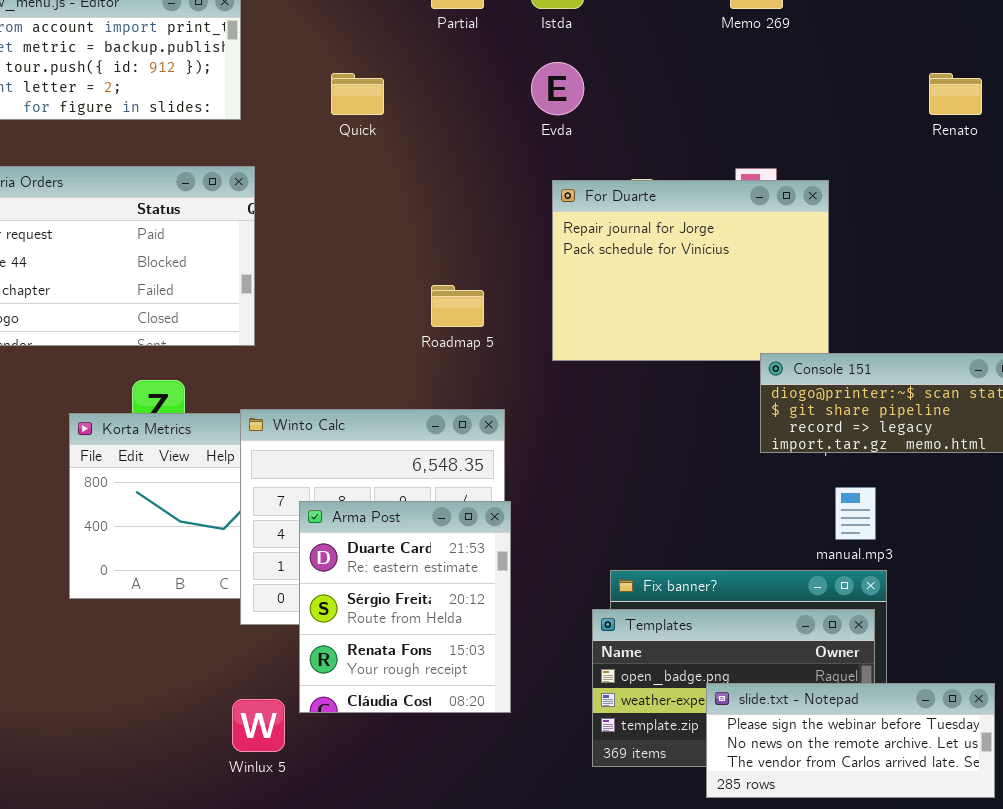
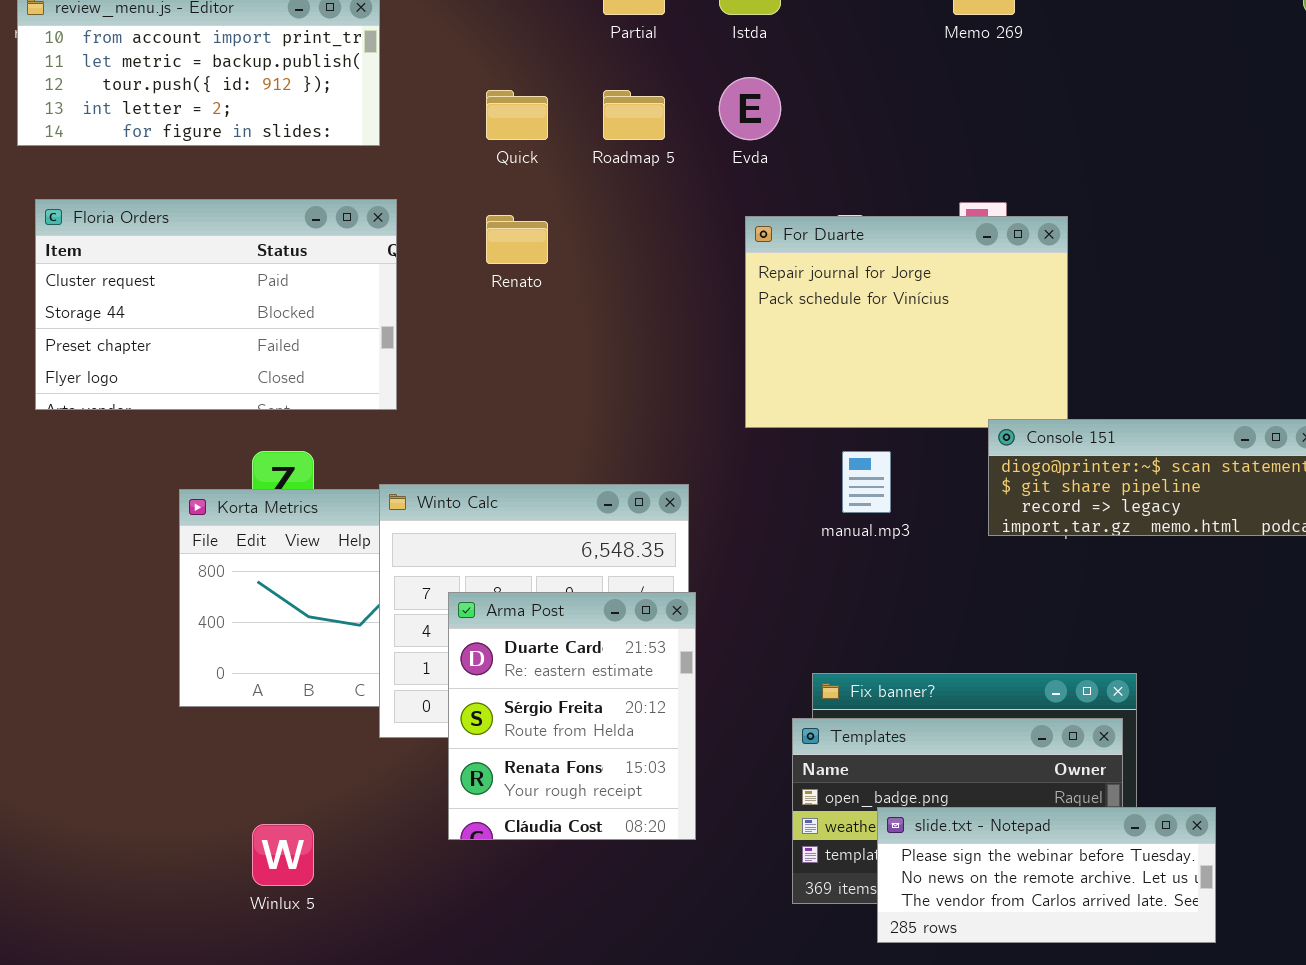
Renato: [929,73,982,115] -> [486,215,548,264], moved
Roadmap 5: [431,285,484,327] -> [603,90,665,140], moved
manual.mp3: [835,487,876,540] -> [842,451,891,513], moved
slide.txt - Notepad: [706,683,995,798] -> [877,807,1216,943], moved
Winlux 5: [232,699,285,752] -> [252,824,314,886], moved

